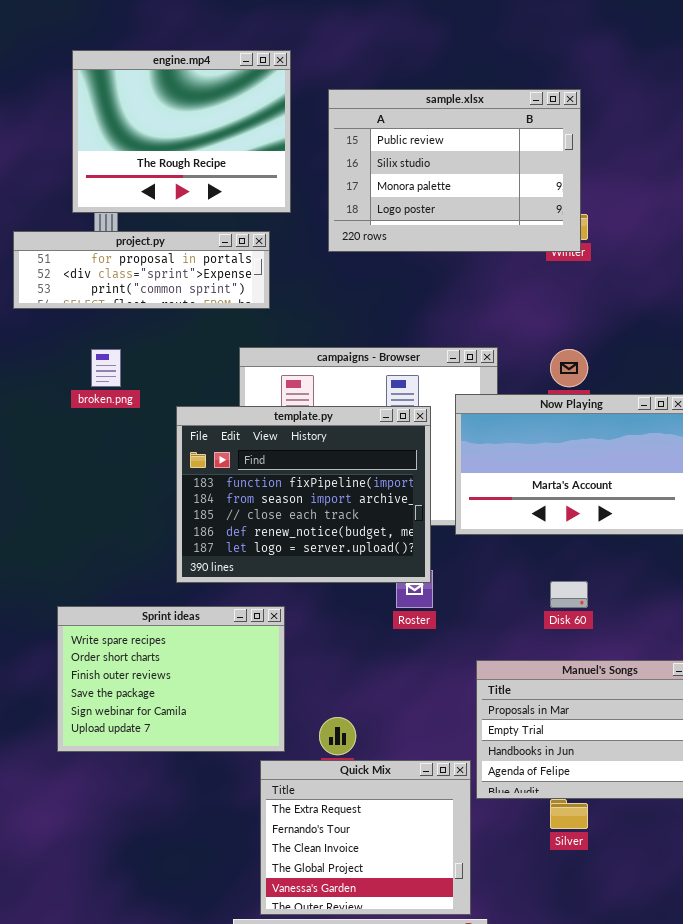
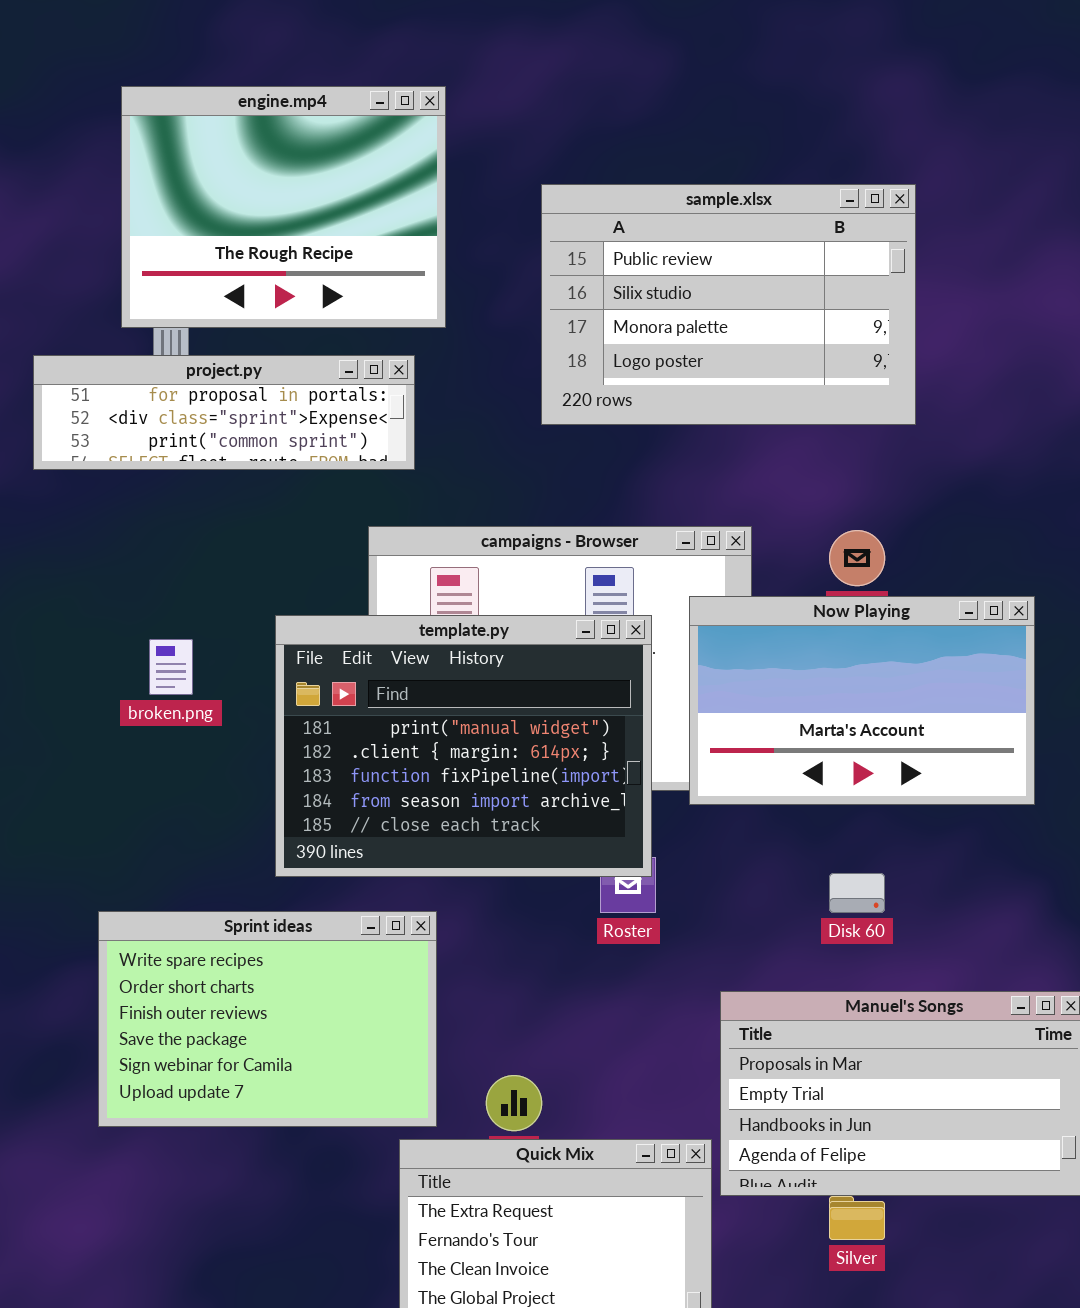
sample.xlsx: [328,89,581,252] -> [541,184,916,425], moved
broken.png: [91,349,121,387] -> [149,639,193,695], moved
template.py: [176,406,431,583] -> [275,615,652,877], scrolled up 2 rows

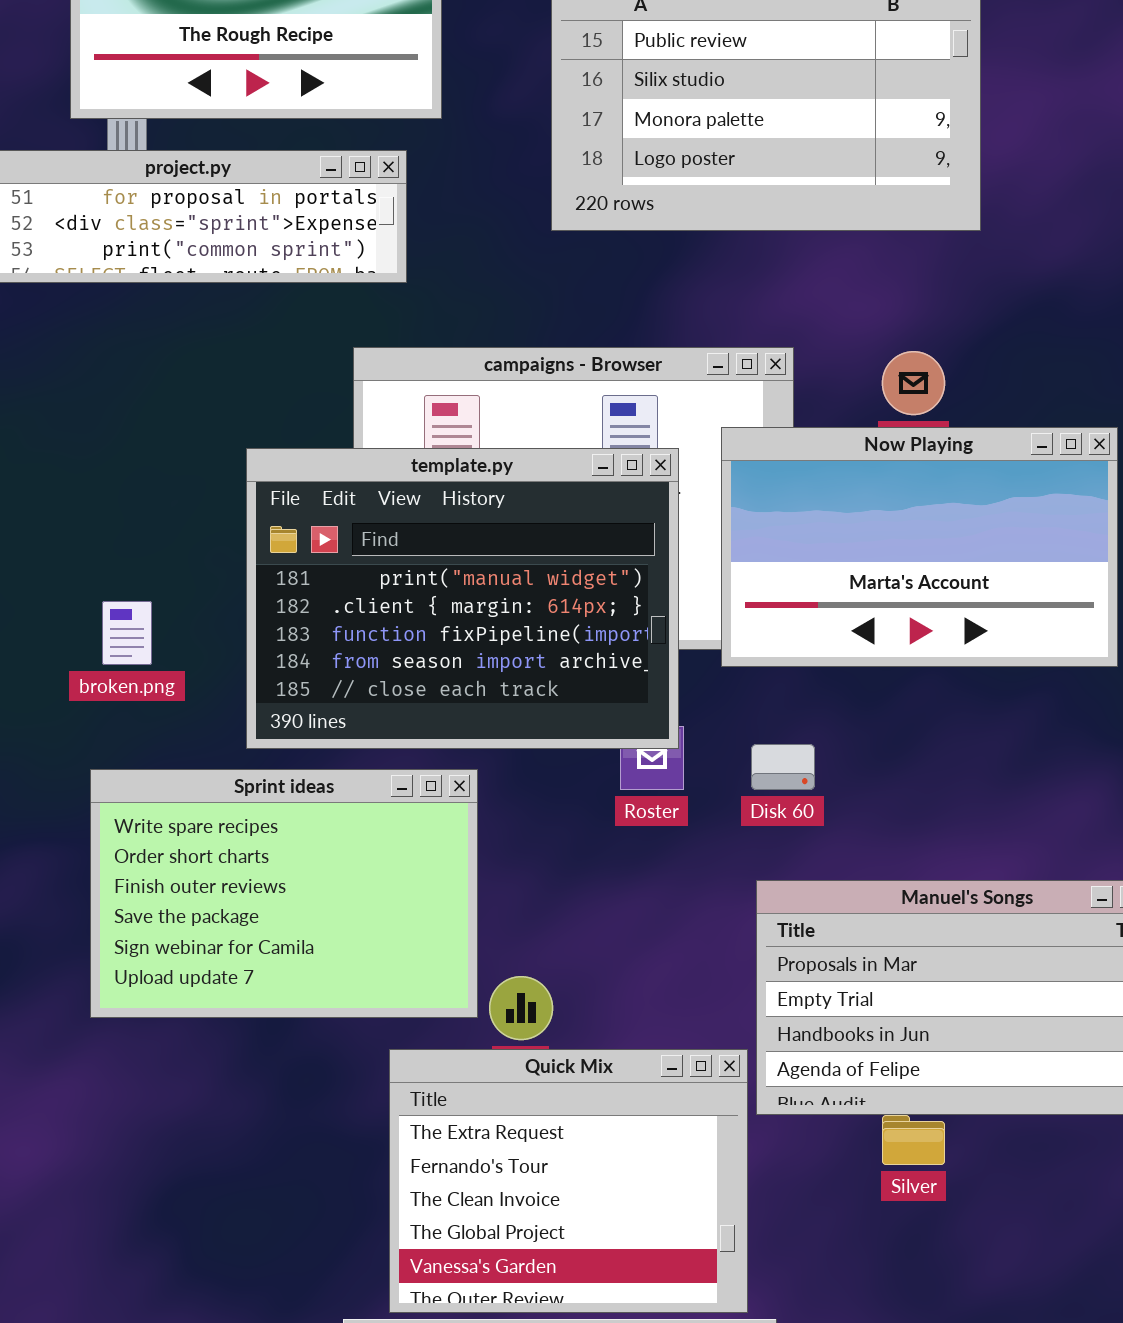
broken.png: [149,639,193,695] -> [102,601,152,665], moved
Disk 60: [829,873,885,913] -> [751,744,815,790], moved
Sprint ideas: [98,911,437,1127] -> [90,769,478,1018], moved

